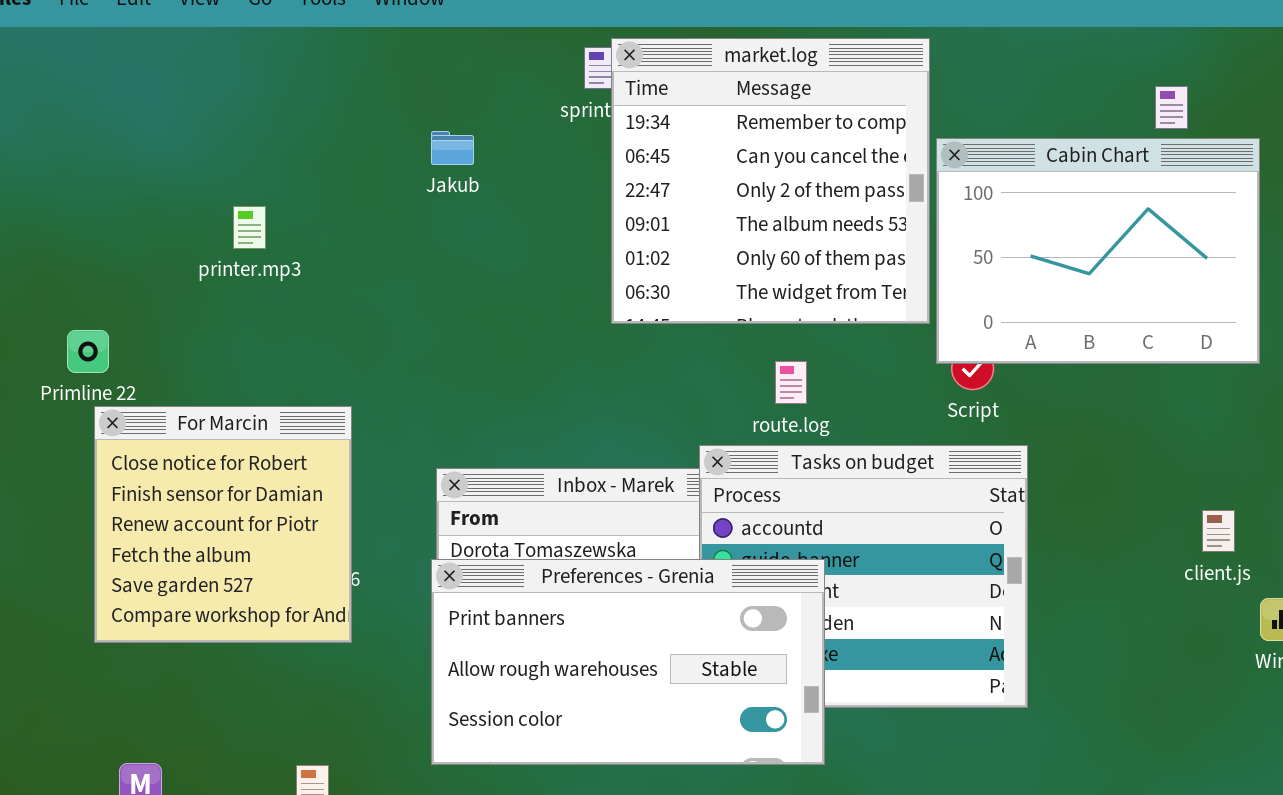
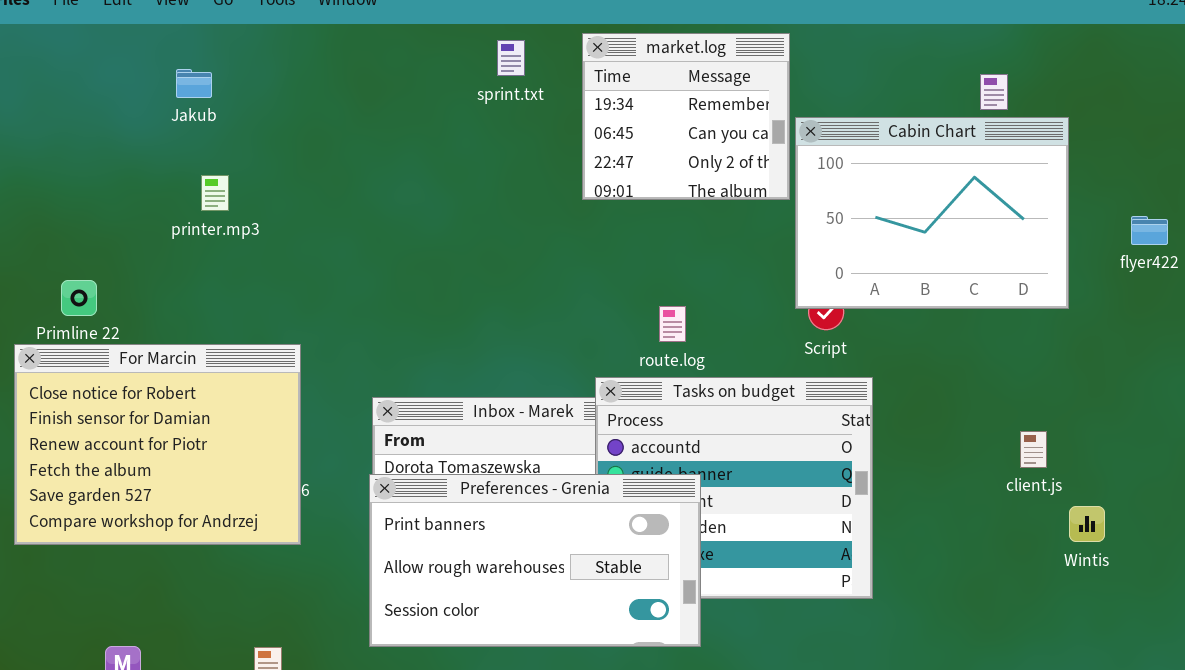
market.log: [611,38,930,324] -> [582,33,790,200], resized
Jakub: [431,131,474,165] -> [176,69,212,98], moved
For Marcin: [94,406,352,643] -> [14,344,301,545], resized

